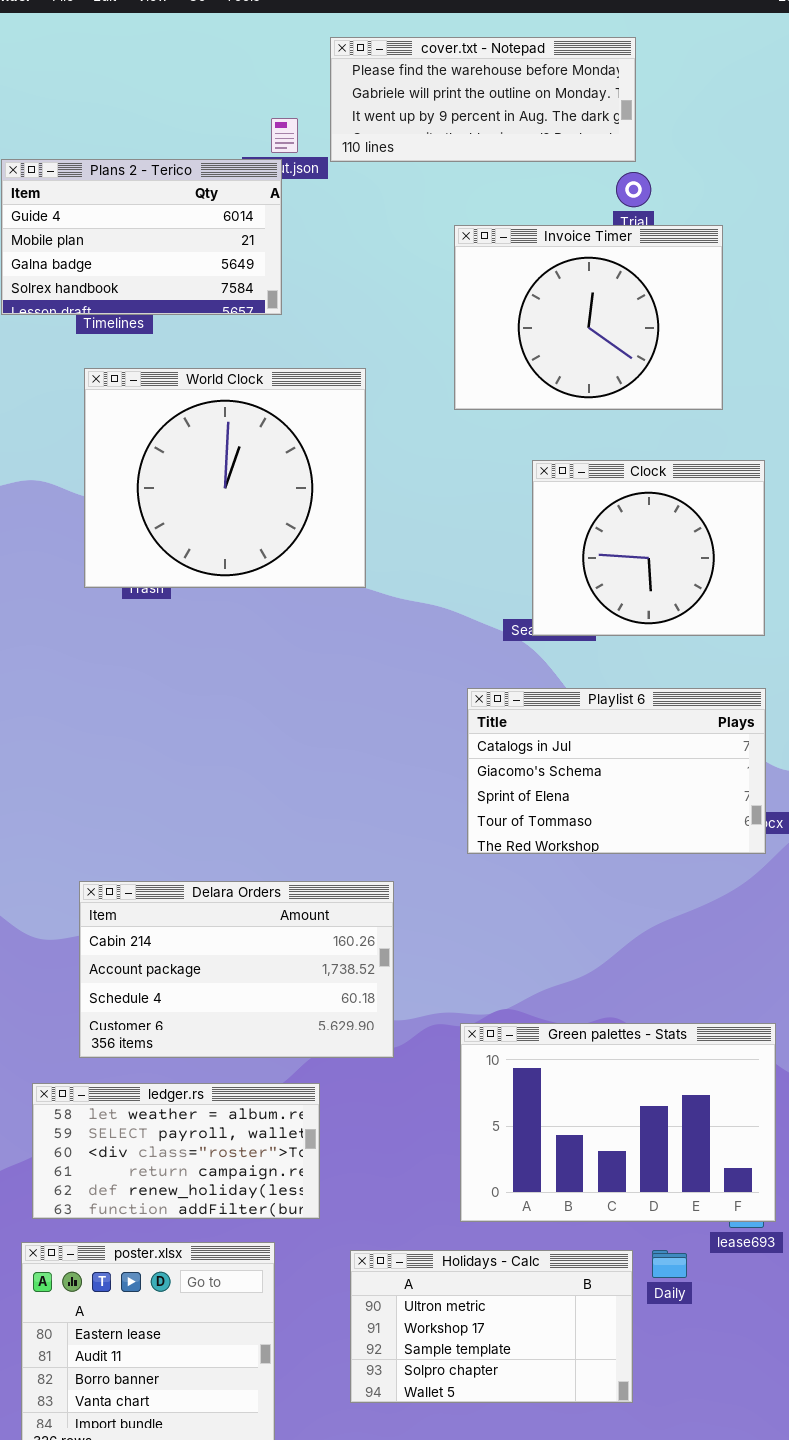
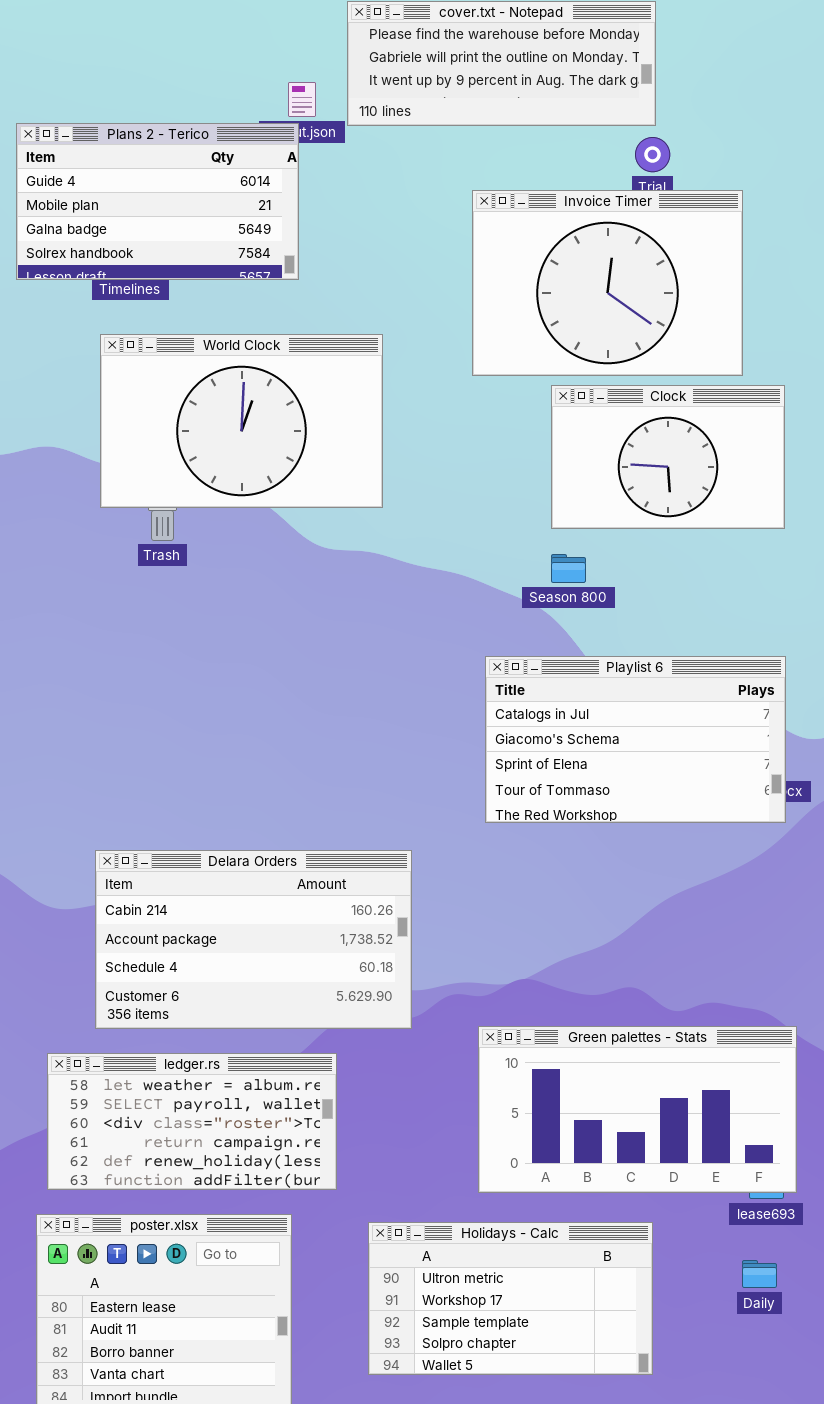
World Clock: [84,368,366,588] -> [100,334,383,508], resized
Clock: [532,460,765,636] -> [551,385,785,529], moved, resized
Green palettes - Stats: [460,1023,776,1222] -> [478,1026,797,1193], resized
Daily: [652,1250,687,1278] -> [742,1260,777,1288], moved

